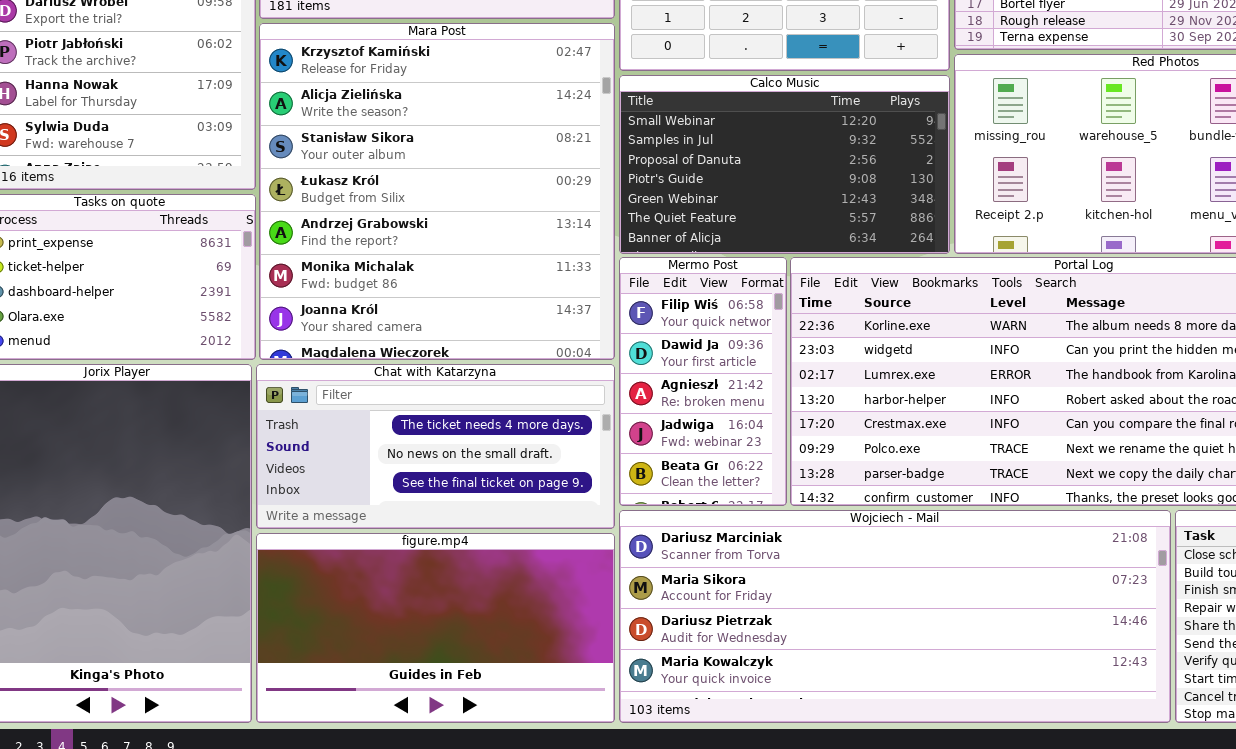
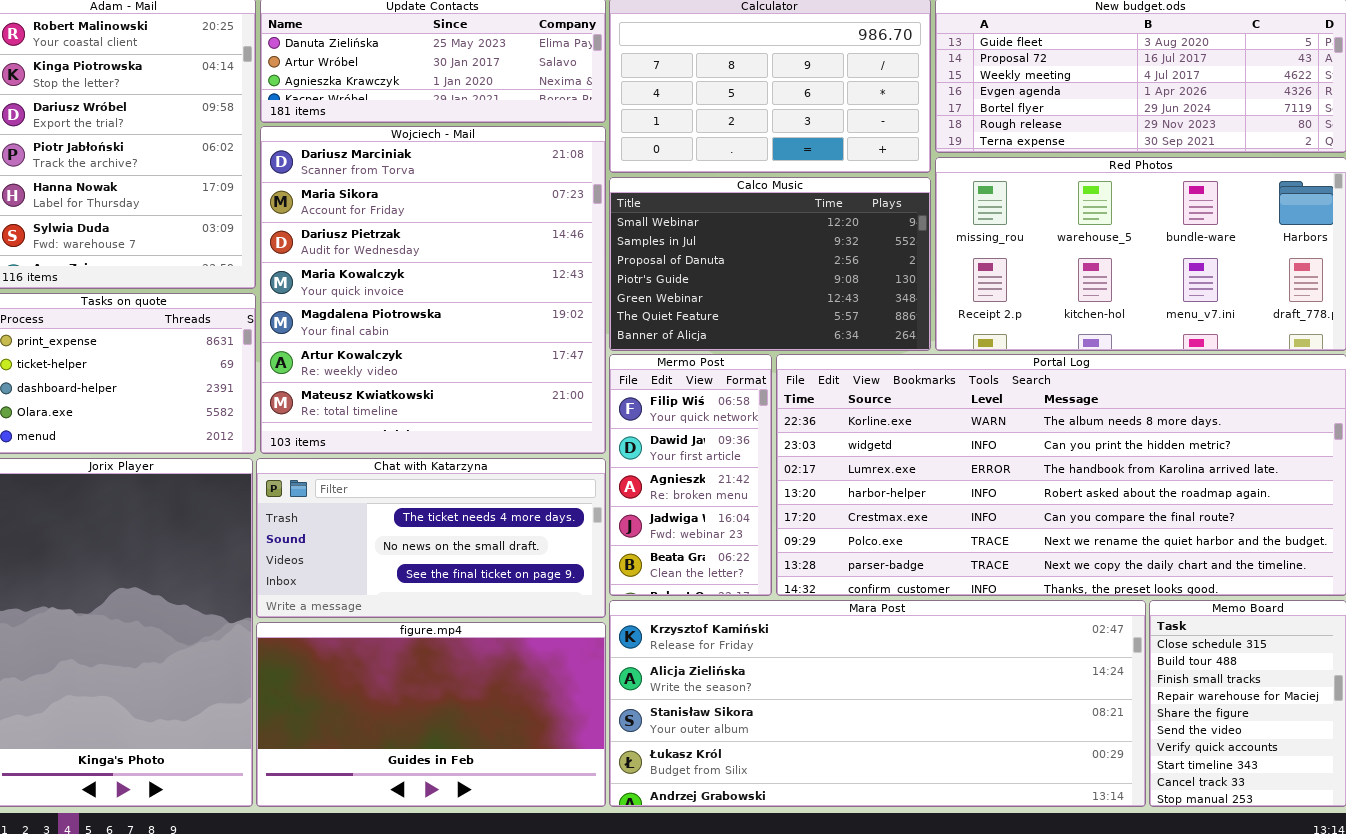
Mara Post: [259,23,615,360] -> [609,600,1146,807], moved, resized
Wojciech - Mail: [619,510,1171,723] -> [260,126,606,454], moved, resized

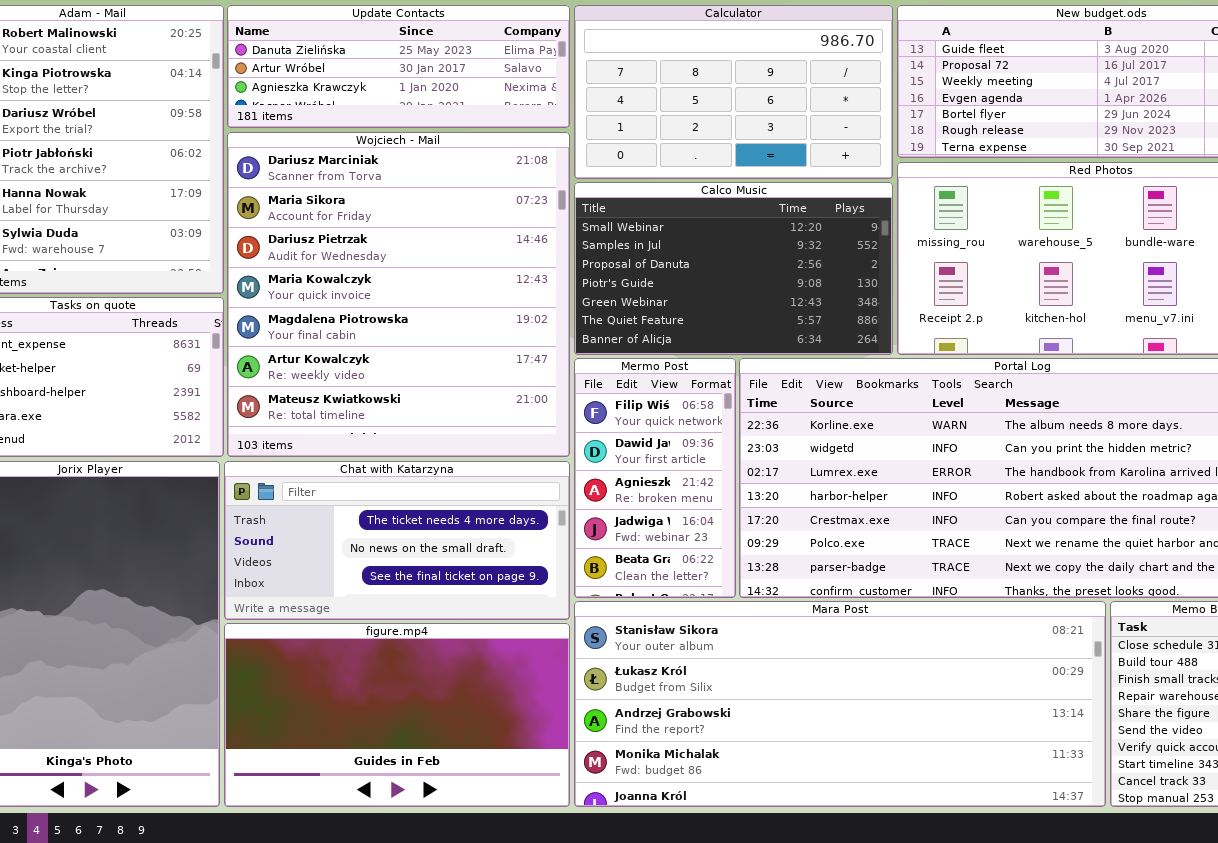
Mara Post: [609,600,1146,807] -> [574,601,1106,807], scrolled down 2 rows

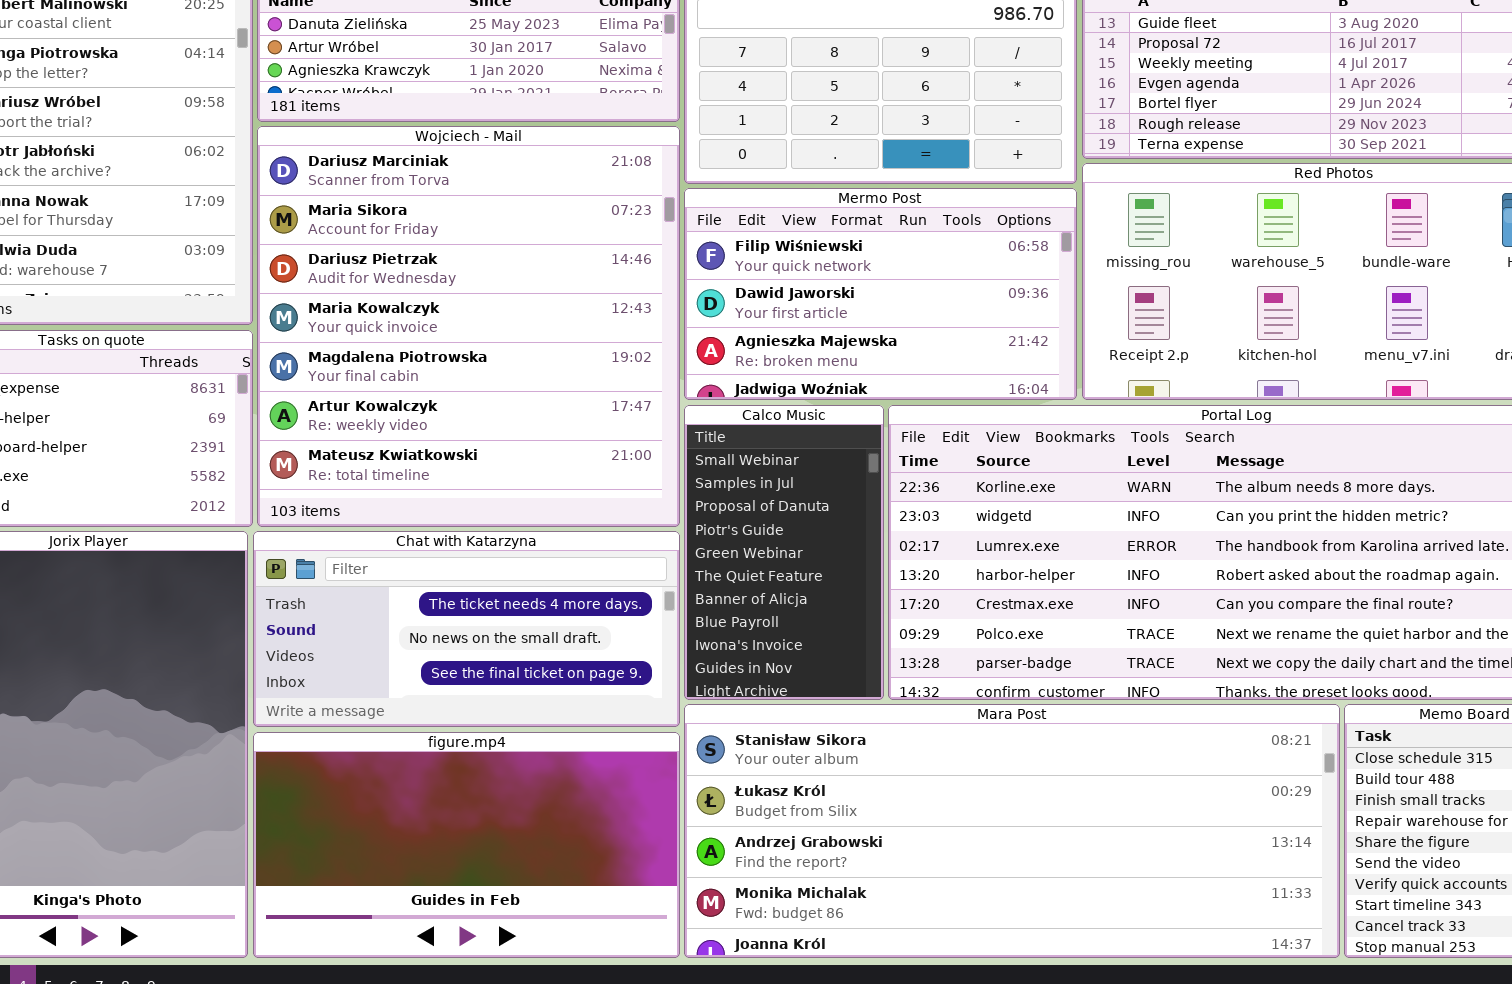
Calco Music: [574,182,893,355] -> [684,405,884,700], moved, resized
Mermo Post: [574,358,736,598] -> [684,188,1077,400], moved, resized

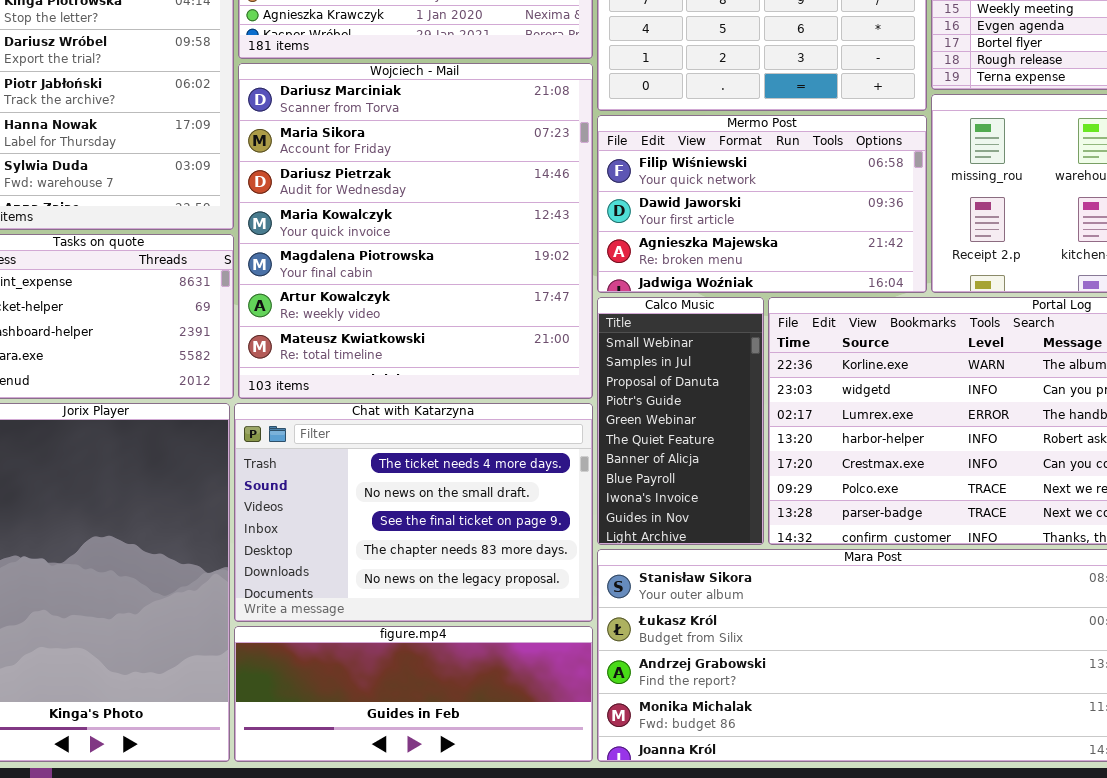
Chat with Katarzyna: [253,531,680,727] -> [234,403,593,622], resized
figure.mp4: [253,732,680,958] -> [234,626,593,762], resized

